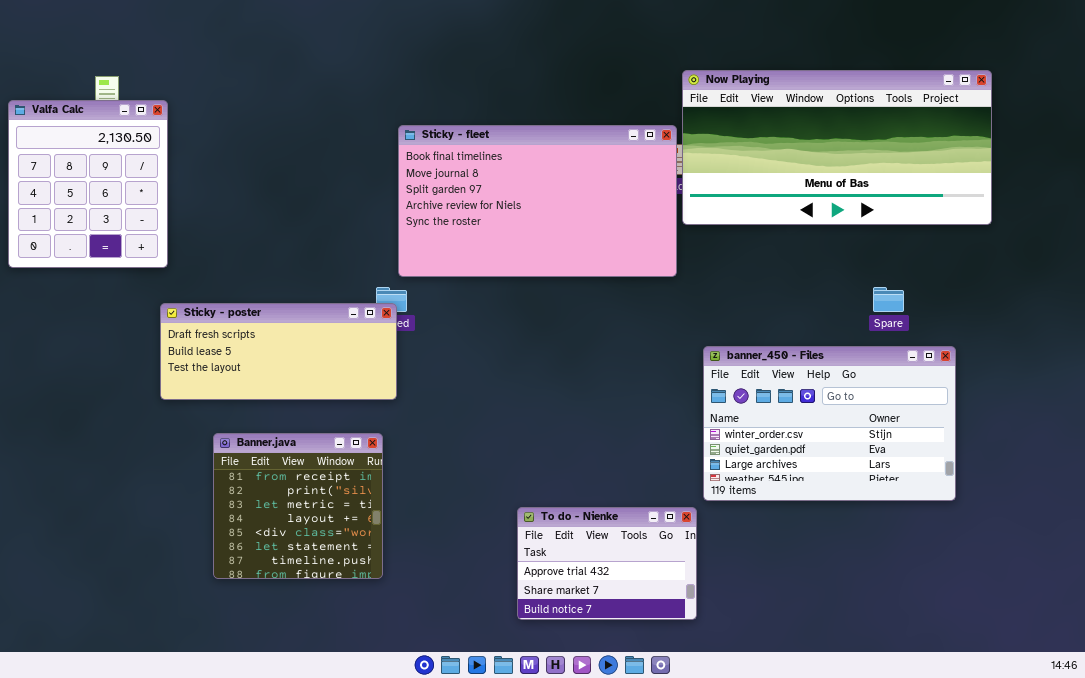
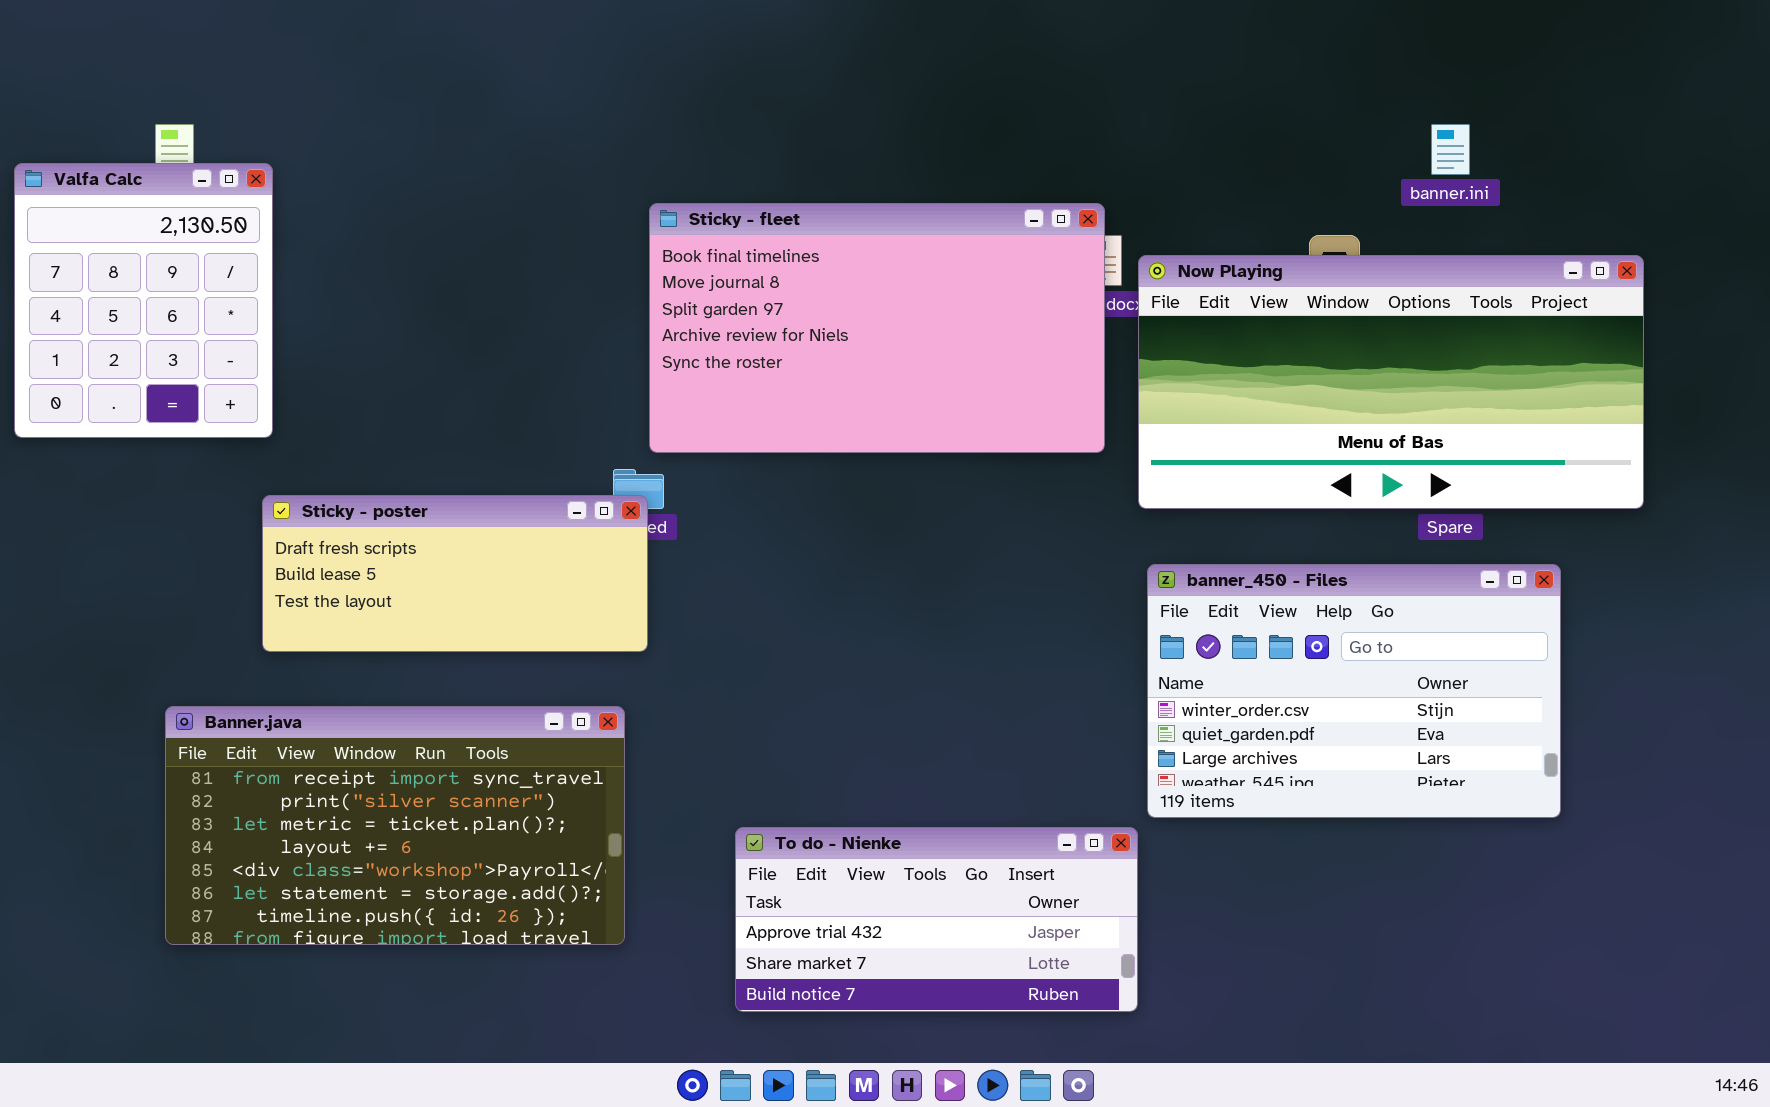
Now Playing: [682,70,992,225] -> [1138,255,1644,509], moved
Banner.java: [213,433,383,579] -> [165,706,625,945], resized
To do - Nienke: [517,507,697,620] -> [735,827,1138,1012], resized

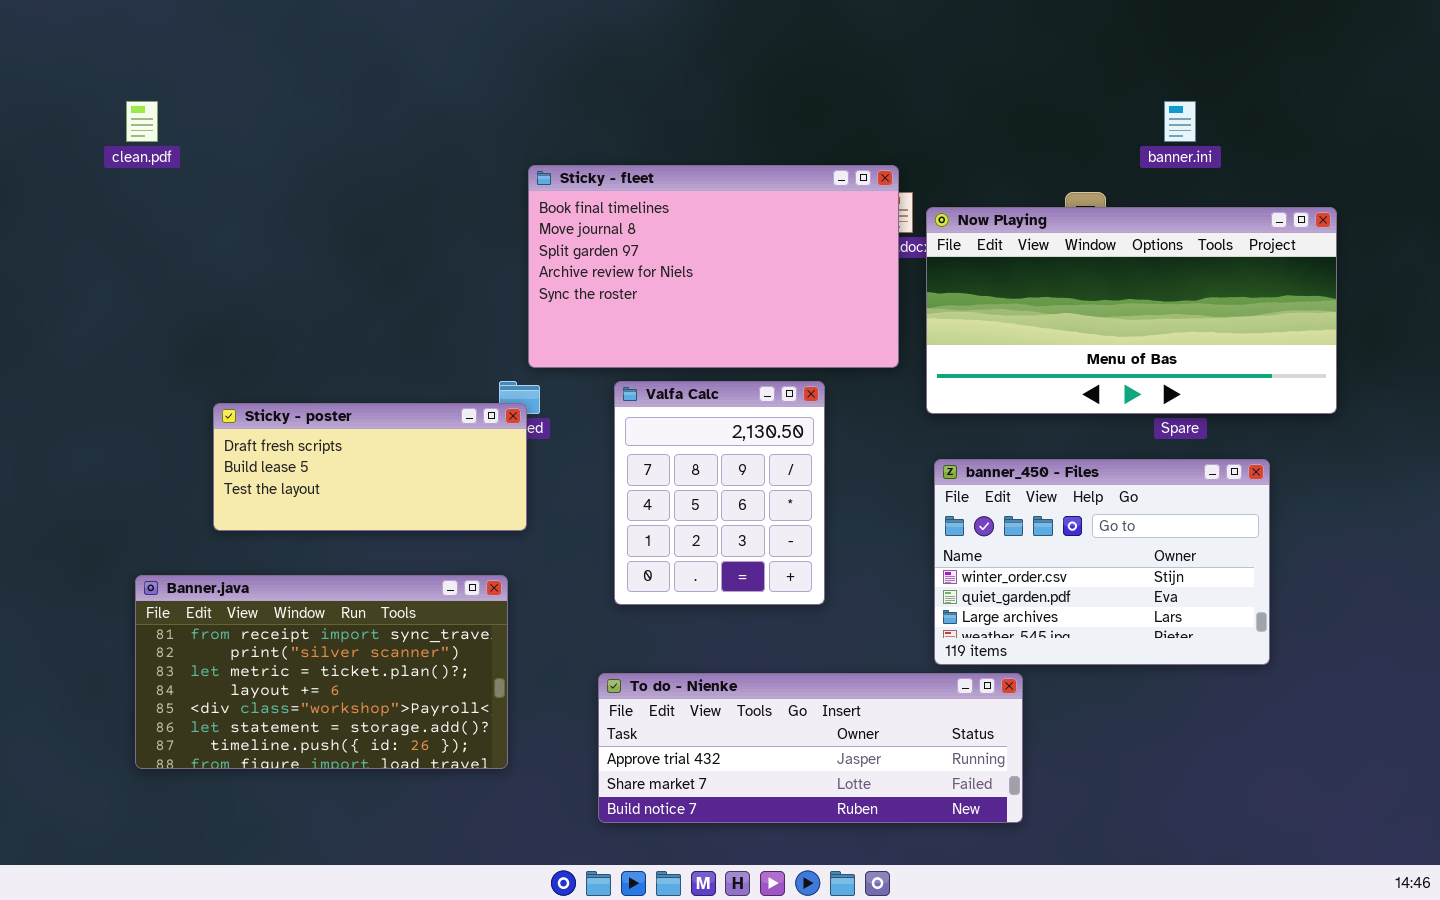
Valfa Calc: [14,163,273,438] -> [614,381,825,605], moved
To do - Nienke: [735,827,1138,1012] -> [598,673,1023,823], resized

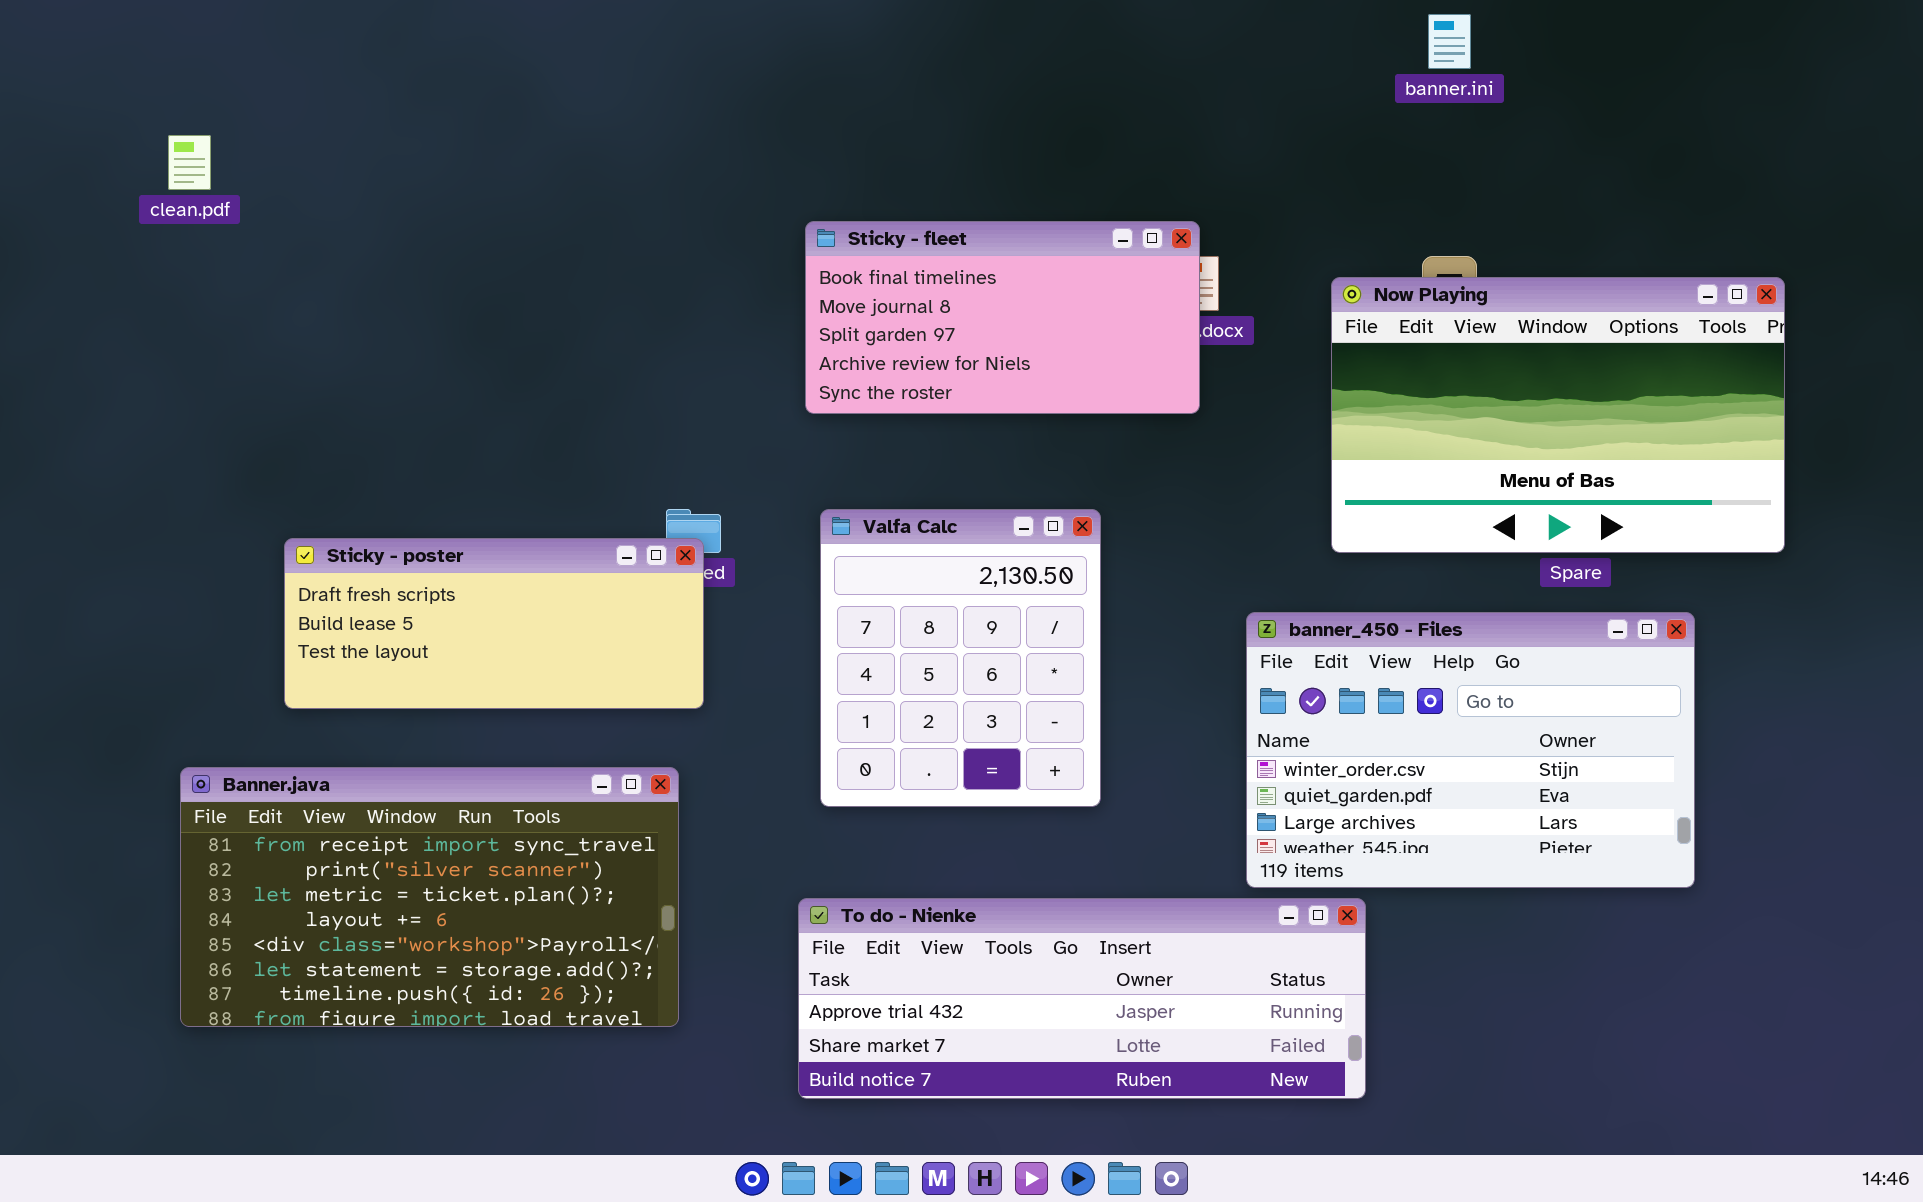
banner.ini: [1164,101,1196,142] -> [1428,14,1471,69], moved
Sticky - fleet: [528,165,899,368] -> [805,221,1200,414], resized
Now Playing: [926,207,1337,414] -> [1331,277,1785,553], resized

